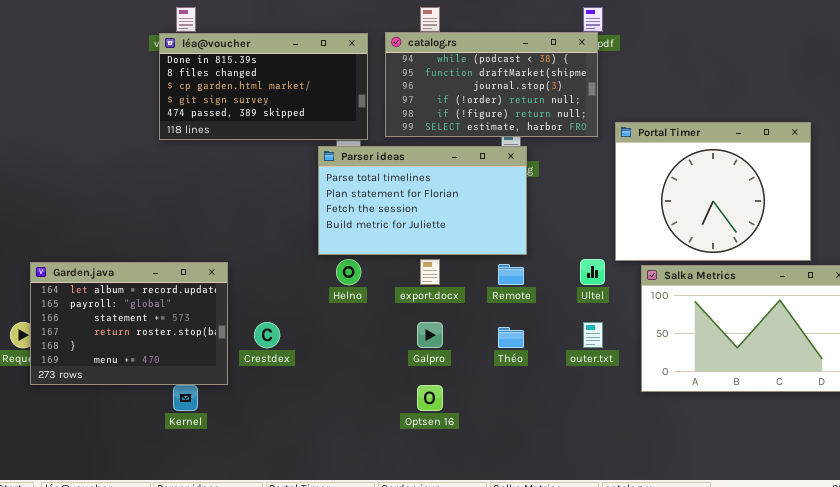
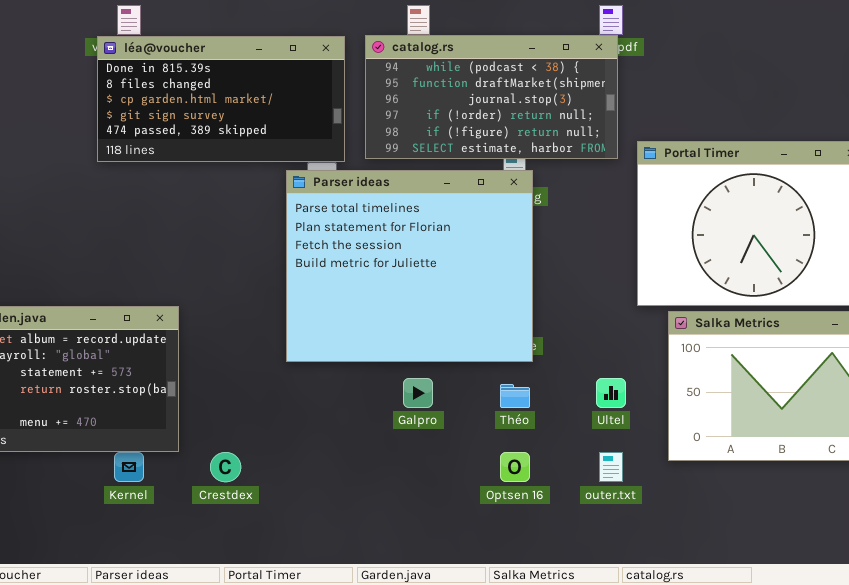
Parser ideas: [318,146,527,255] -> [286,170,533,362], resized
Ultel: [580,259,605,285] -> [596,378,626,408], moved
Crestdex: [254,322,280,348] -> [210,452,241,482], moved
outer.txt: [583,322,603,348] -> [599,452,623,482], moved
Optsen 16: [417,385,443,411] -> [500,452,530,482], moved

